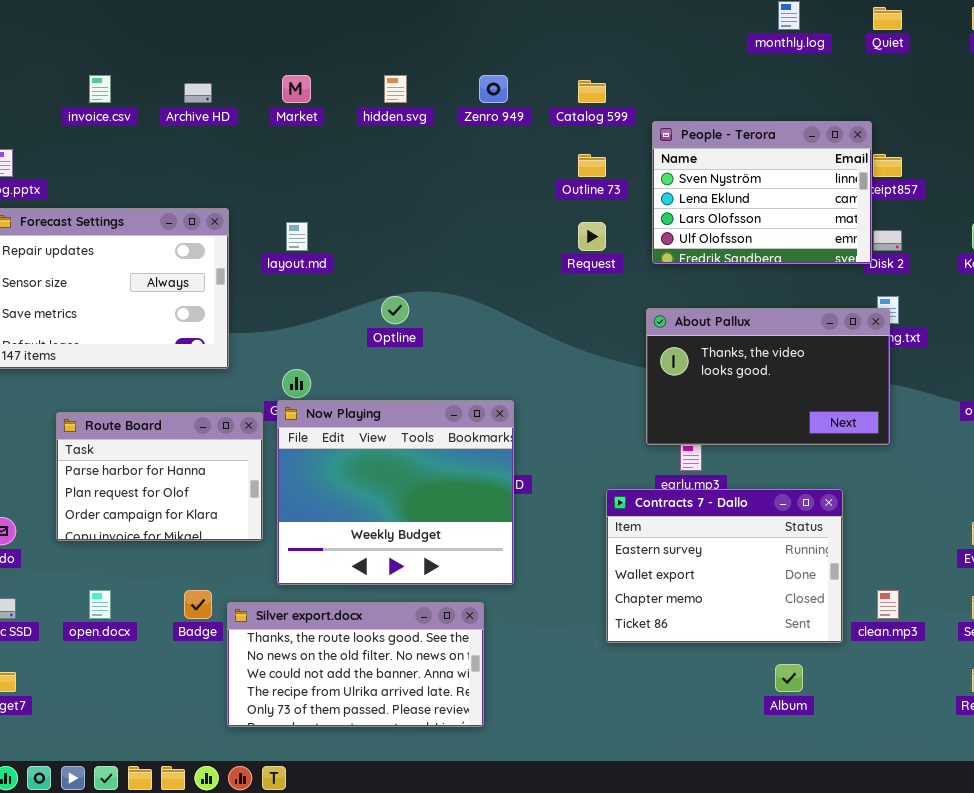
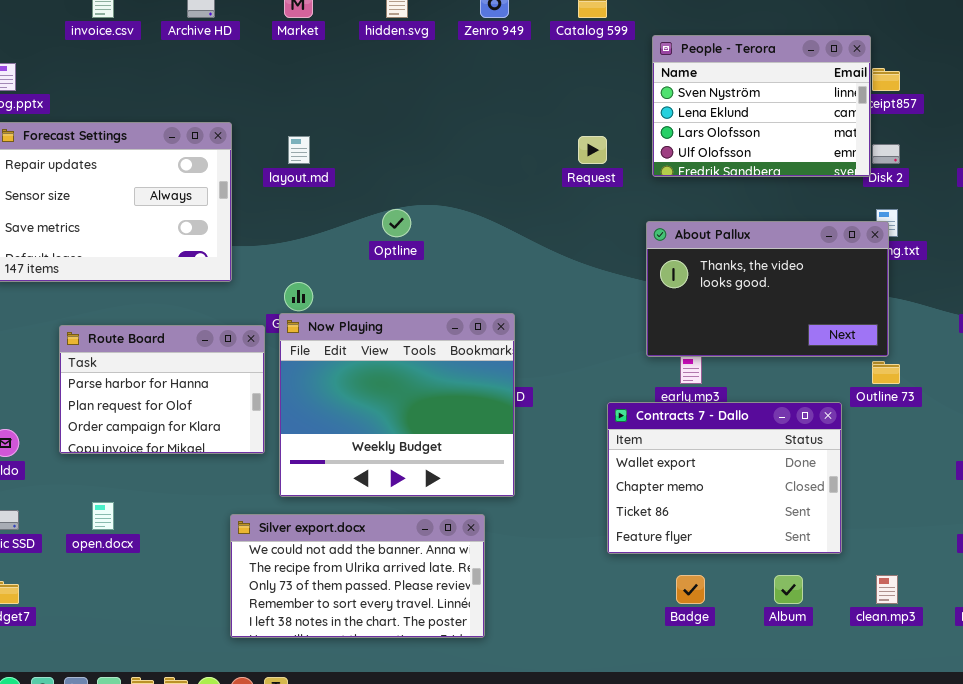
Outline 73: [578,154,606,177] -> [872,361,900,384], moved
Contracts 7 - Dallo: [606,489,843,643] -> [607,402,842,554], scrolled down 1 row
Badge: [184,590,212,619] -> [676,575,705,604], moved
clean.mp3: [877,590,899,619] -> [876,575,898,604], moved
Silver export.docx: [227,602,484,727] -> [230,514,485,638], scrolled down 2 rows

